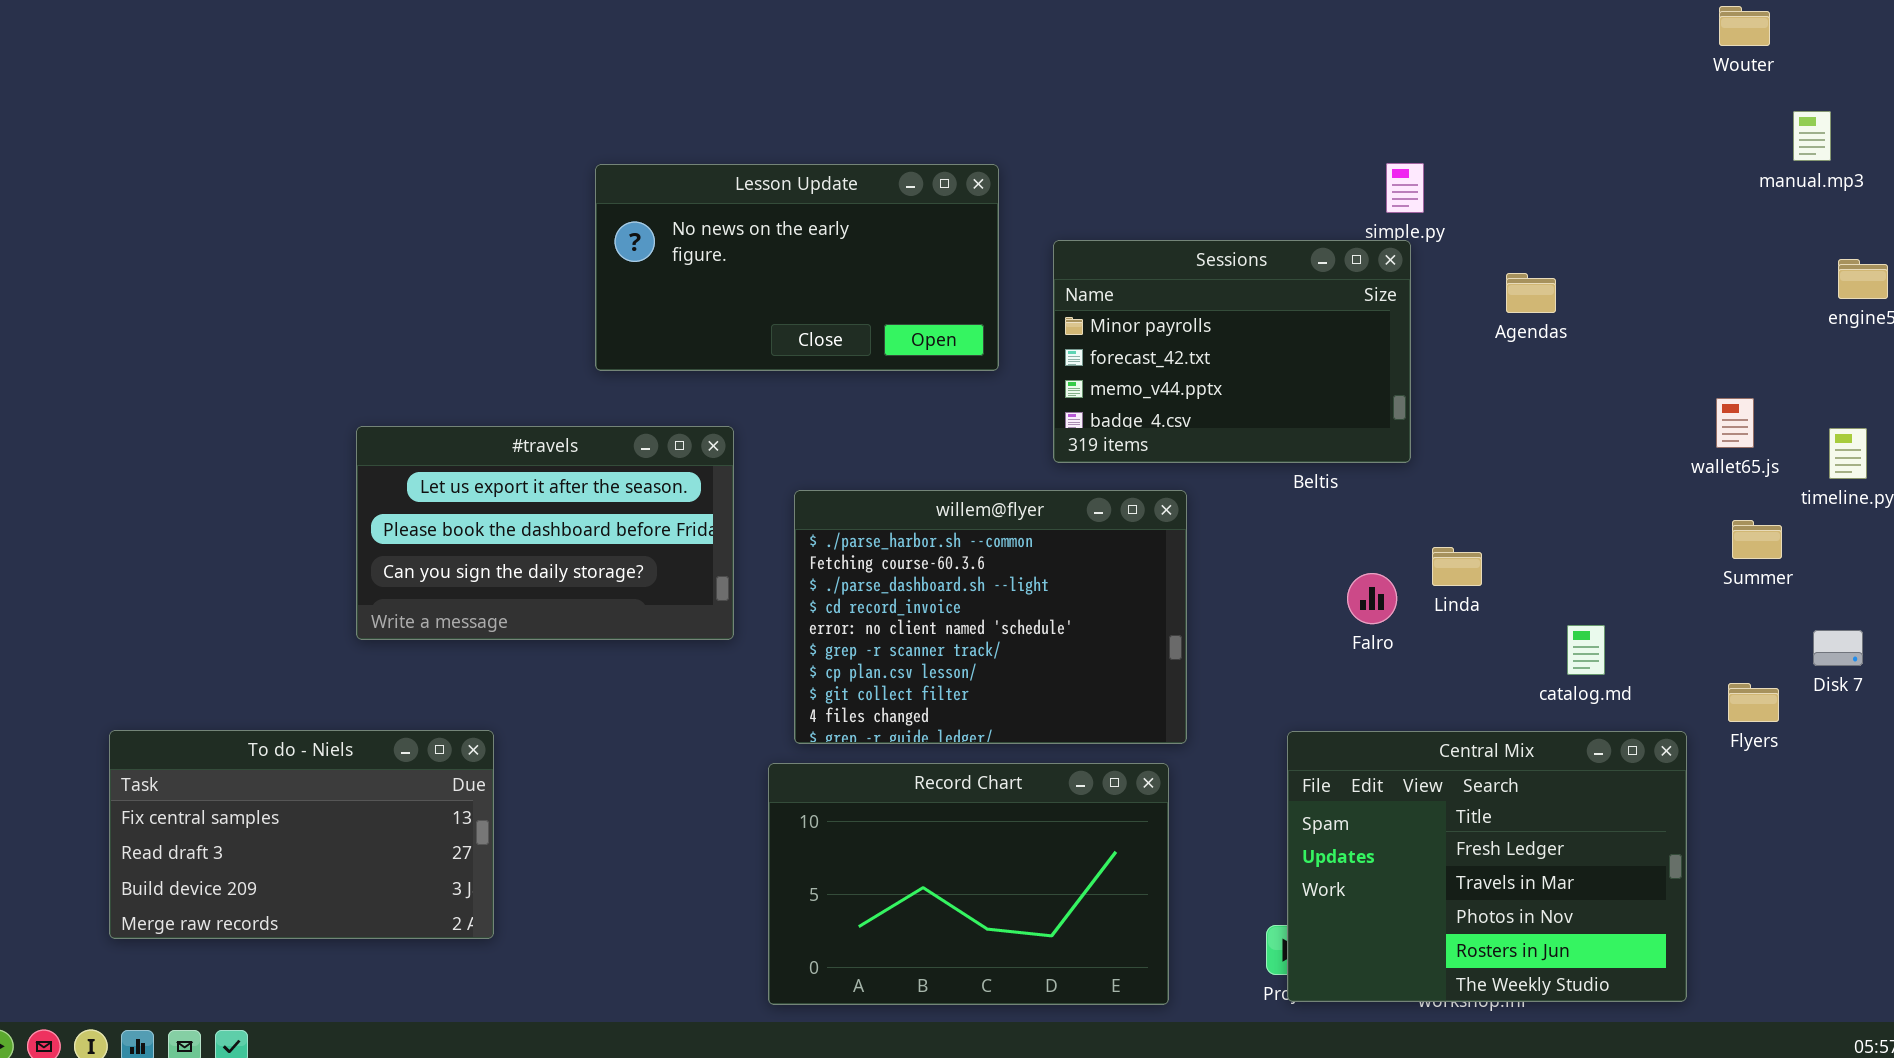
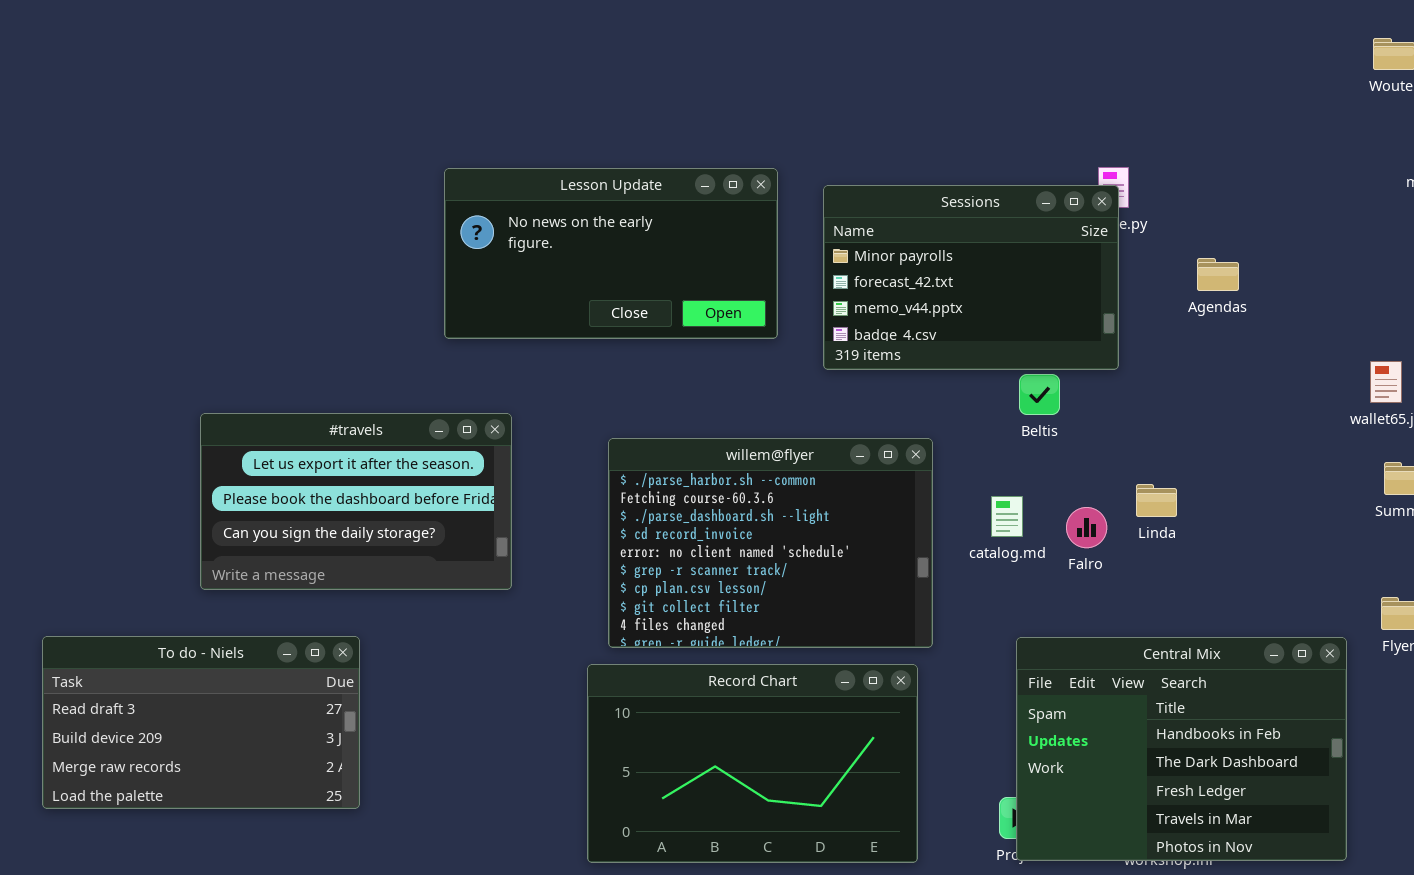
Sessions: [1053,240,1411,463] -> [823,185,1119,370], moved
#travels: [356,426,734,640] -> [200,413,512,590], moved
catalog.md: [1567,625,1605,675] -> [991,496,1023,537], moved
To do - Niels: [109,730,494,939] -> [42,636,360,809], scrolled down 1 row
Central Mix: [1287,731,1687,1002] -> [1016,637,1347,861], scrolled up 2 rows

